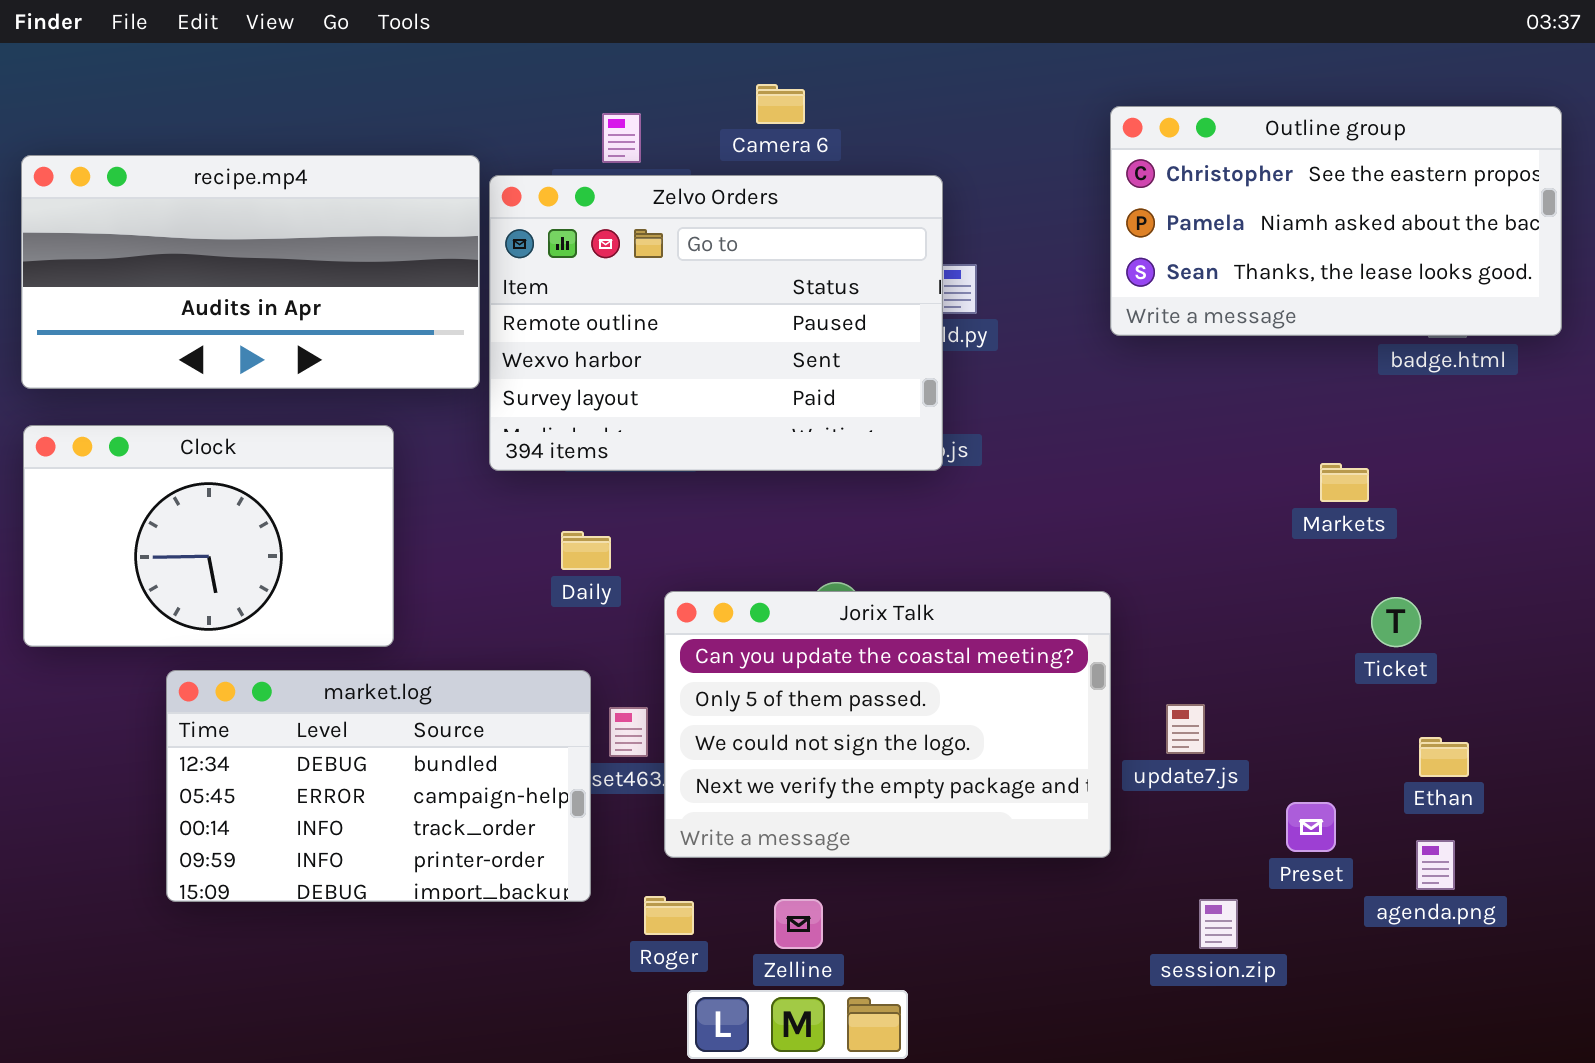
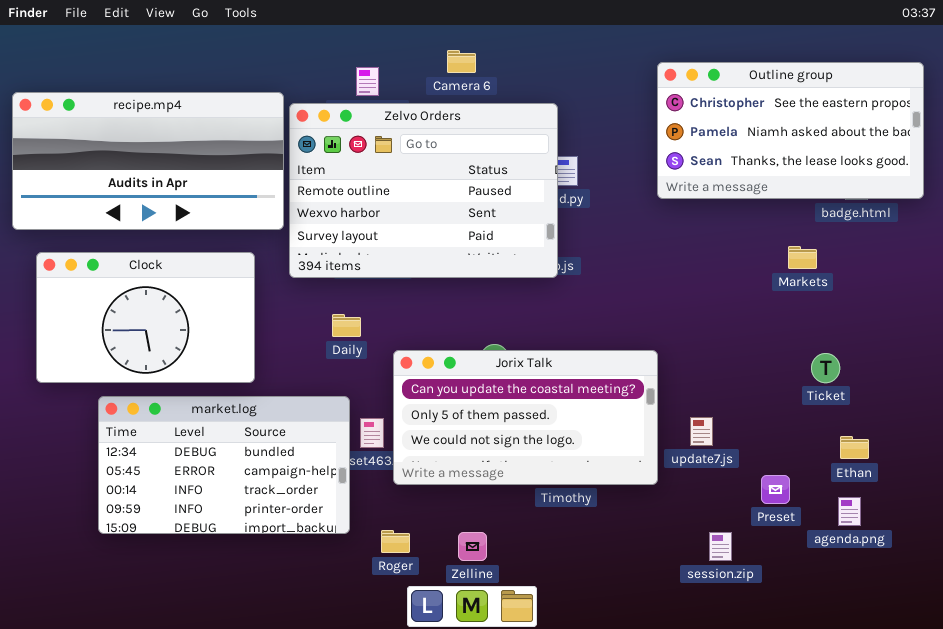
Clock: [23,425,394,647] -> [36,252,255,383], moved
Markets: [1320,463,1369,502] -> [788,246,817,269], moved
Jorix Talk: [664,591,1111,858] -> [393,350,658,485], resized

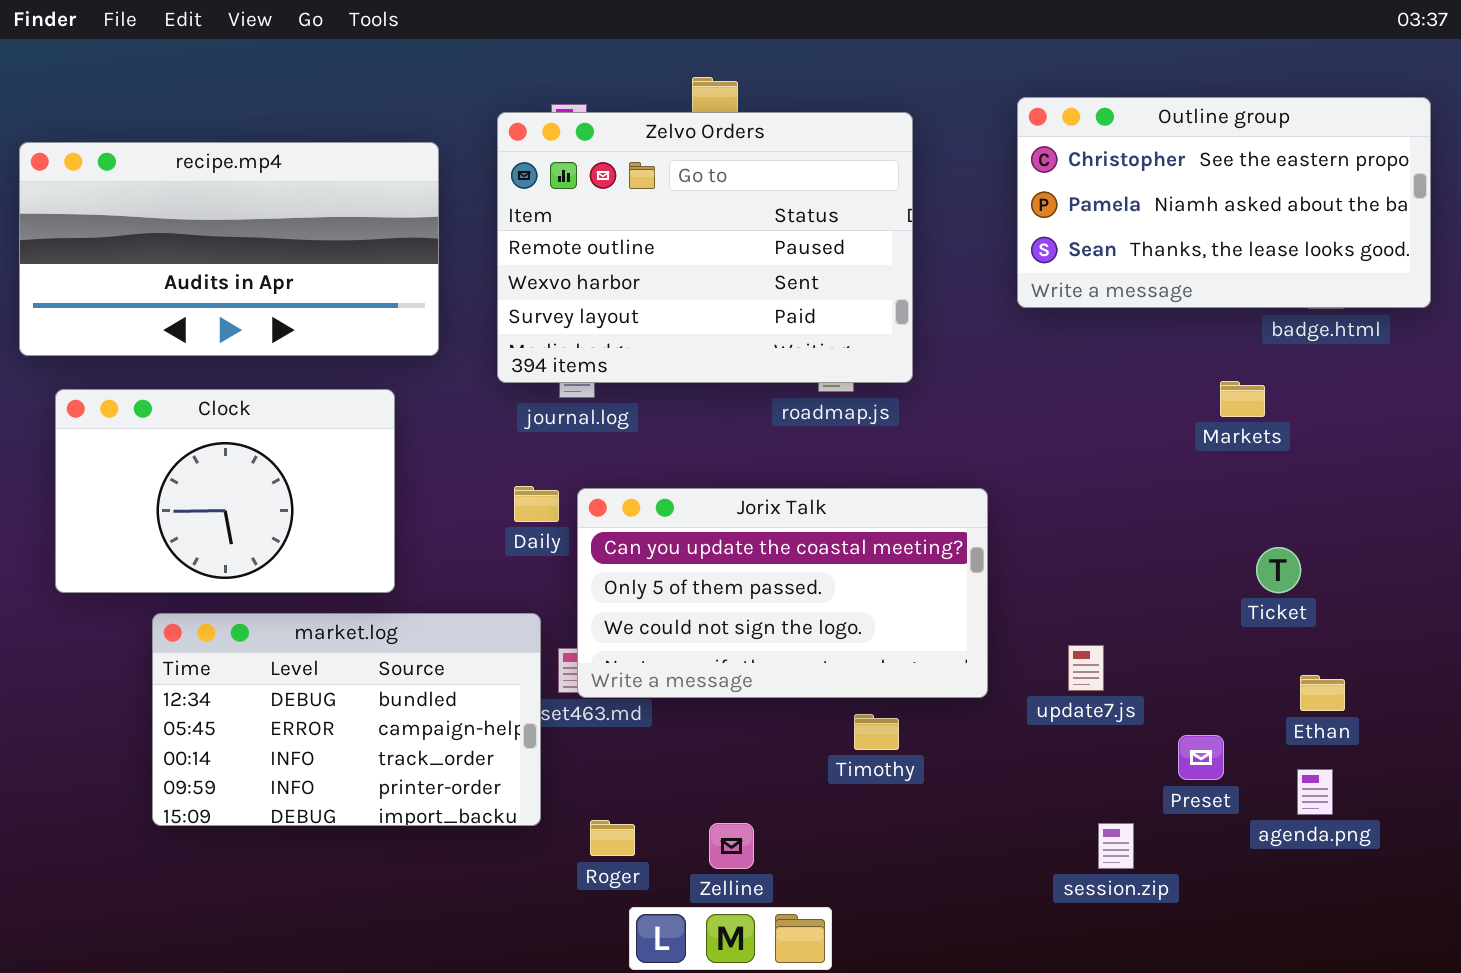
Zelvo Orders: [289,103,558,278] -> [497,112,913,383], moved
Jorix Talk: [393,350,658,485] -> [577,488,988,698], moved

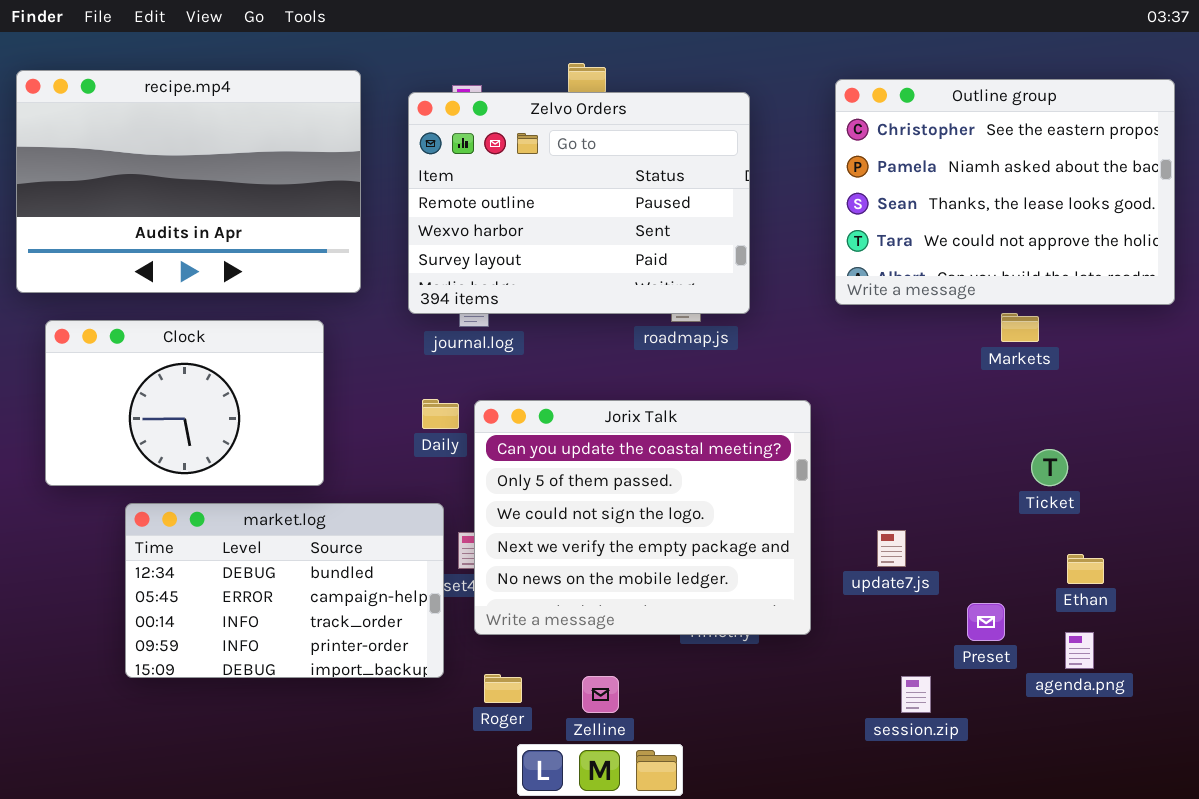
Outline group: [1017,97,1431,308] -> [835,79,1175,305], resized
recipe.mp4: [19,142,439,356] -> [16,70,361,293], resized
Jorix Talk: [577,488,988,698] -> [474,400,811,635], resized

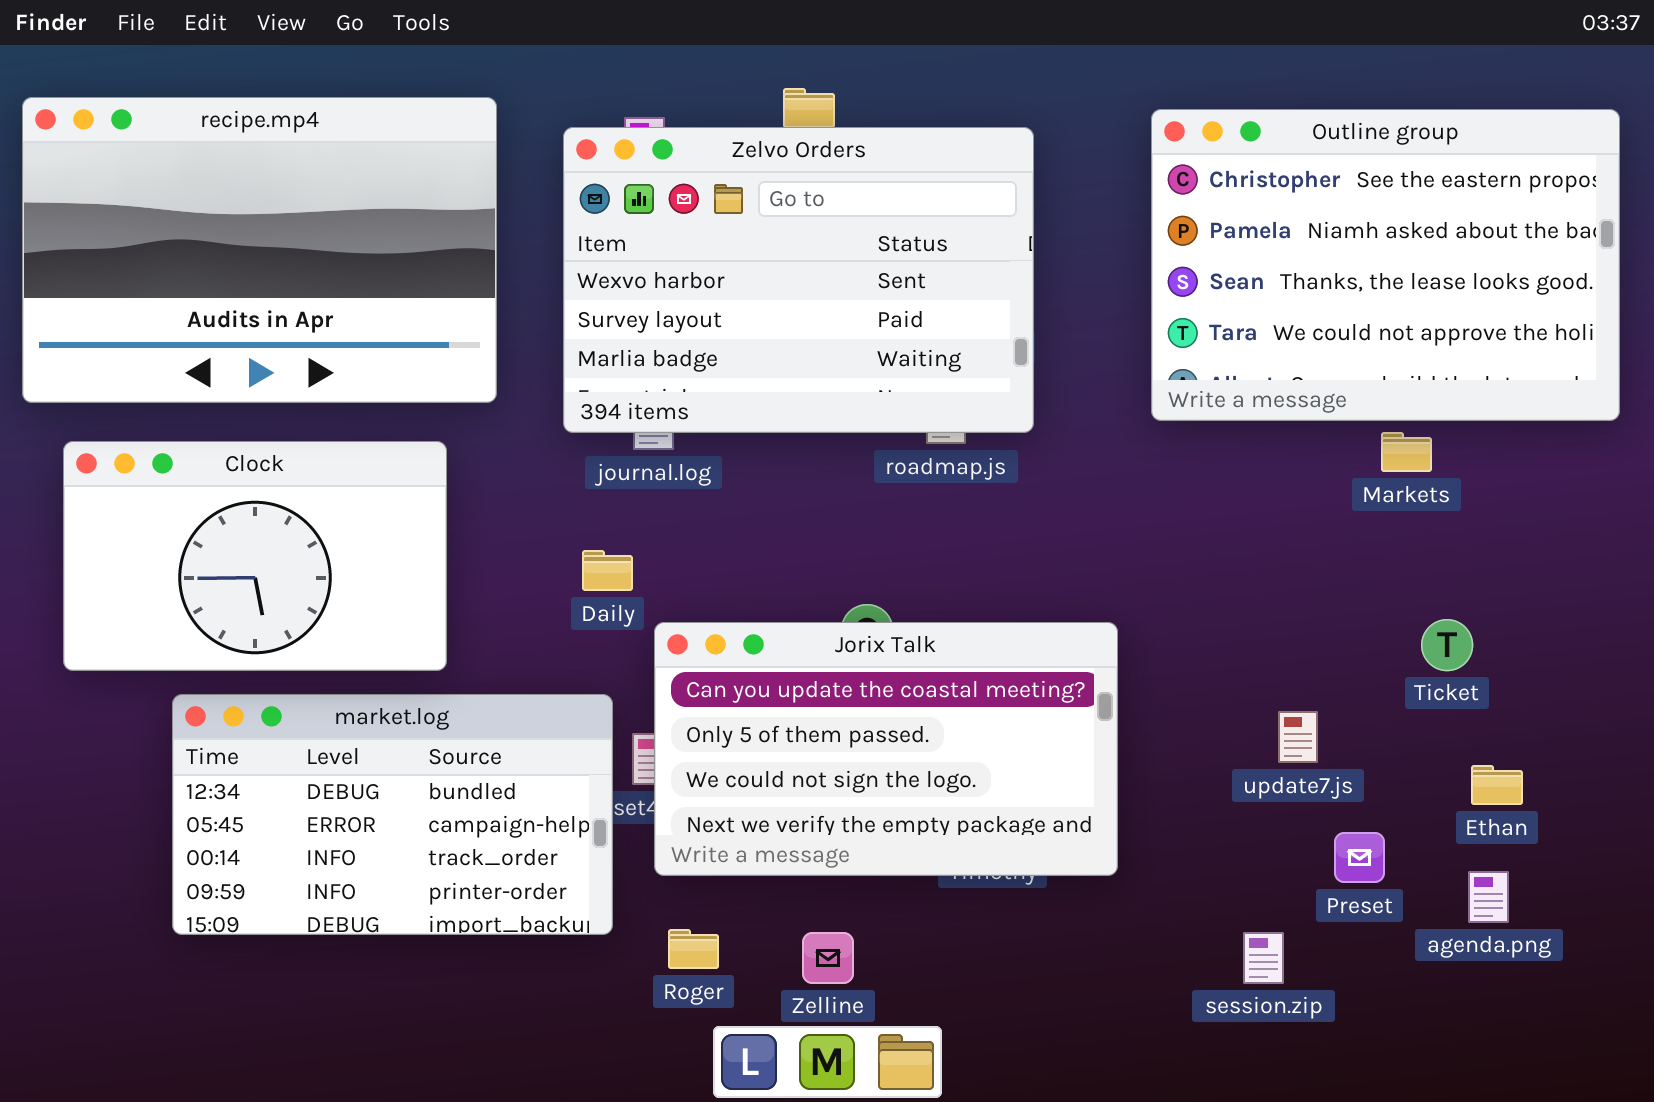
Zelvo Orders: [408,92,750,314] -> [563,127,1034,433], scrolled down 1 row
Jorix Talk: [474,400,811,635] -> [654,622,1118,876], resized
update7.js: [877,530,906,567] -> [1278,711,1318,763], moved

